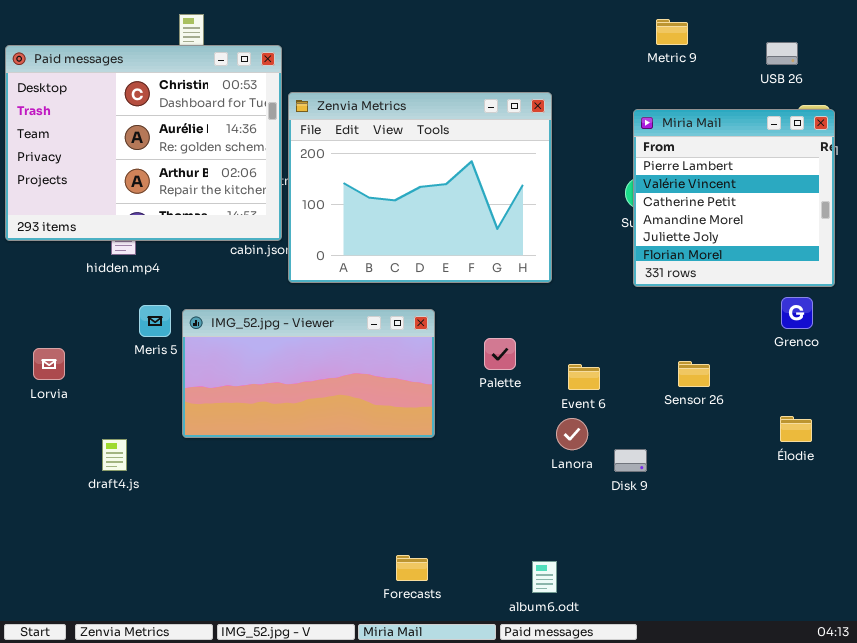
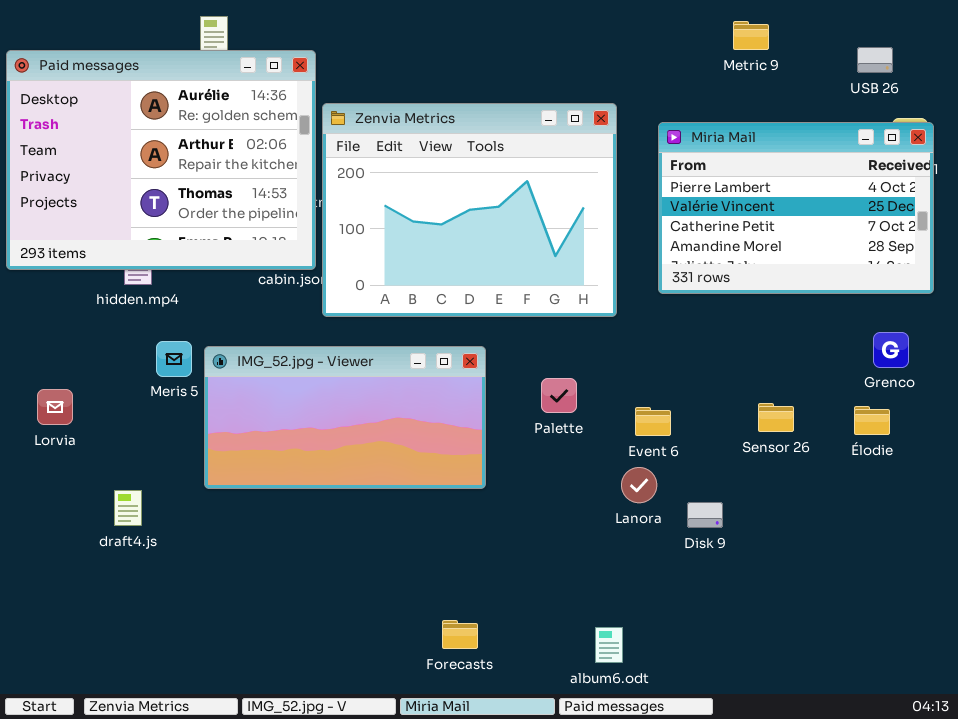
Paid messages: [5,45,282,241] -> [6,50,316,270], scrolled down 1 row
Miria Mail: [633,109,835,287] -> [658,122,934,294], resized
Élodie: [780,416,812,442] -> [854,406,890,435], moved

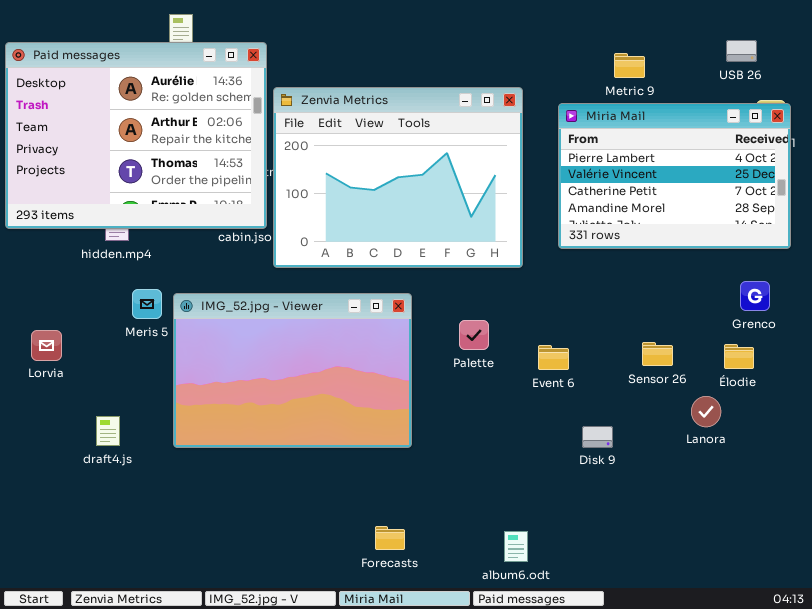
Metric 9: [733,21,769,50] -> [614,53,645,78], moved
IMG_52.jpg - Viewer: [204,346,486,489] -> [173,293,412,448], resized
Lanora: [621,467,657,503] -> [691,396,721,427], moved

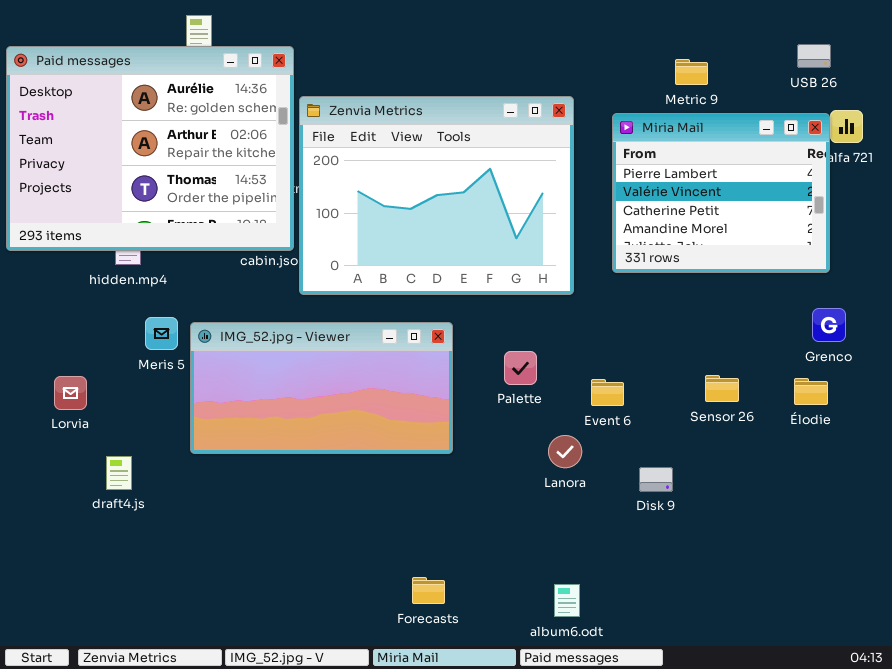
Miria Mail: [558,103,791,249] -> [612,113,830,273], resized
IMG_52.jpg - Viewer: [173,293,412,448] -> [190,322,453,454], resized
Lorvia: [31,330,62,361] -> [54,376,87,410], moved
Lanora: [691,396,721,427] -> [548,435,582,468], moved

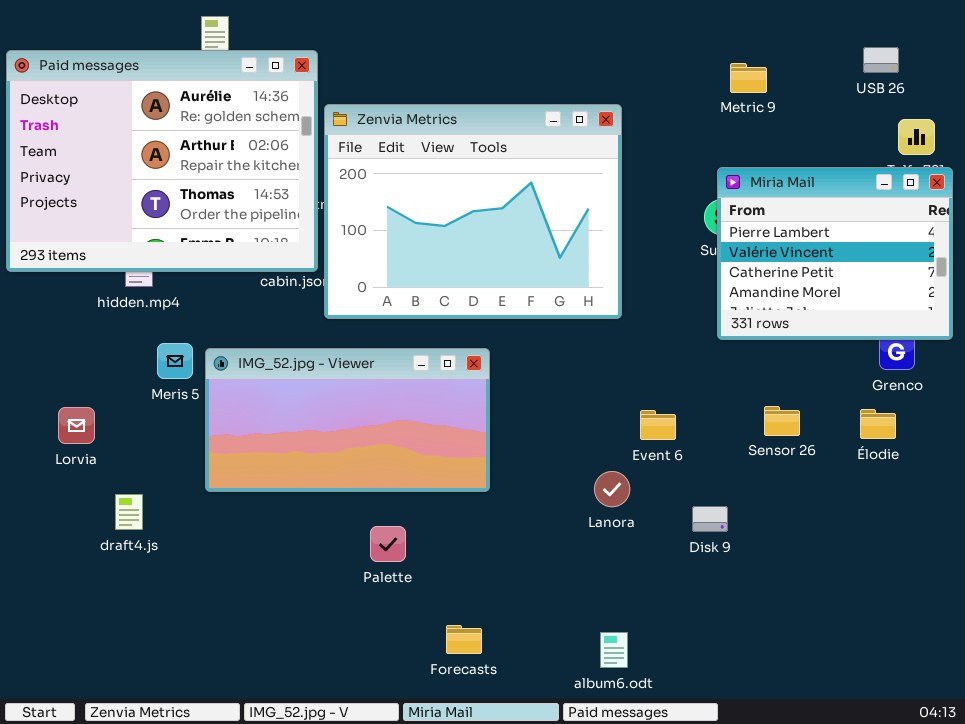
Miria Mail: [612,113,830,273] -> [717,167,953,340], moved
Palette: [504,351,537,385] -> [370,526,406,562], moved

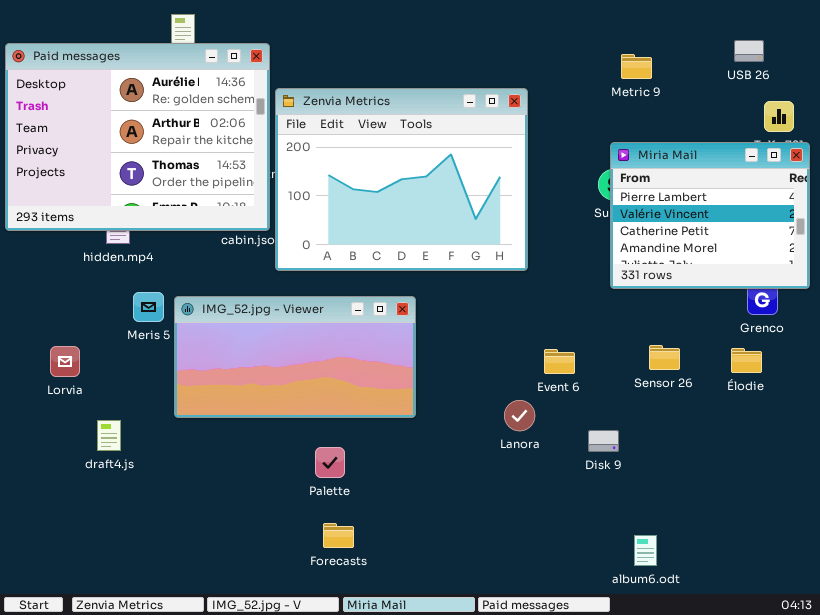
Forecasts: [446,625,482,654] -> [323,523,354,548], moved
album6.odt: [600,632,628,668] -> [634,535,657,566], moved

